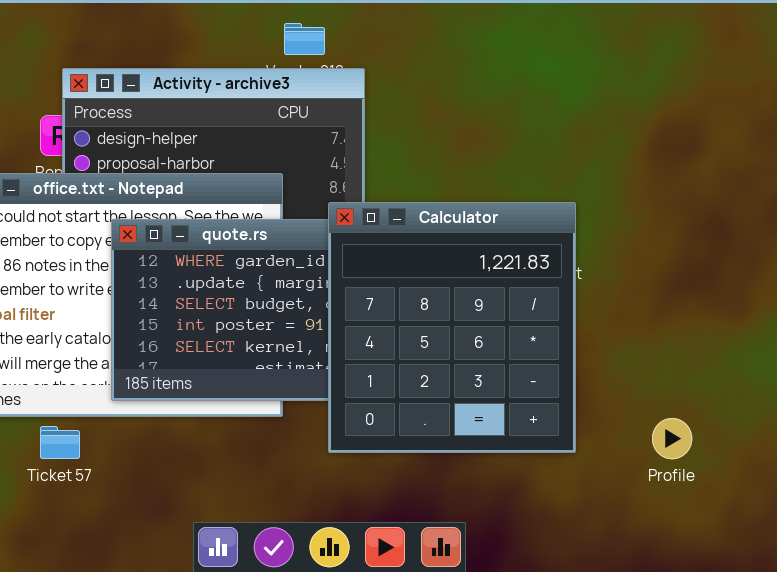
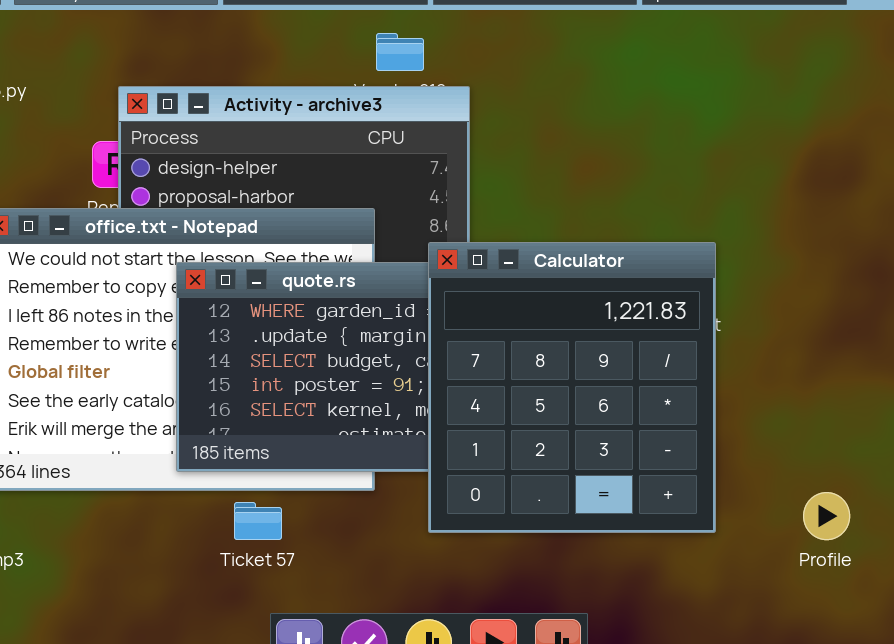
Ticket 57: [40,426,80,459] -> [234,502,282,540], moved

